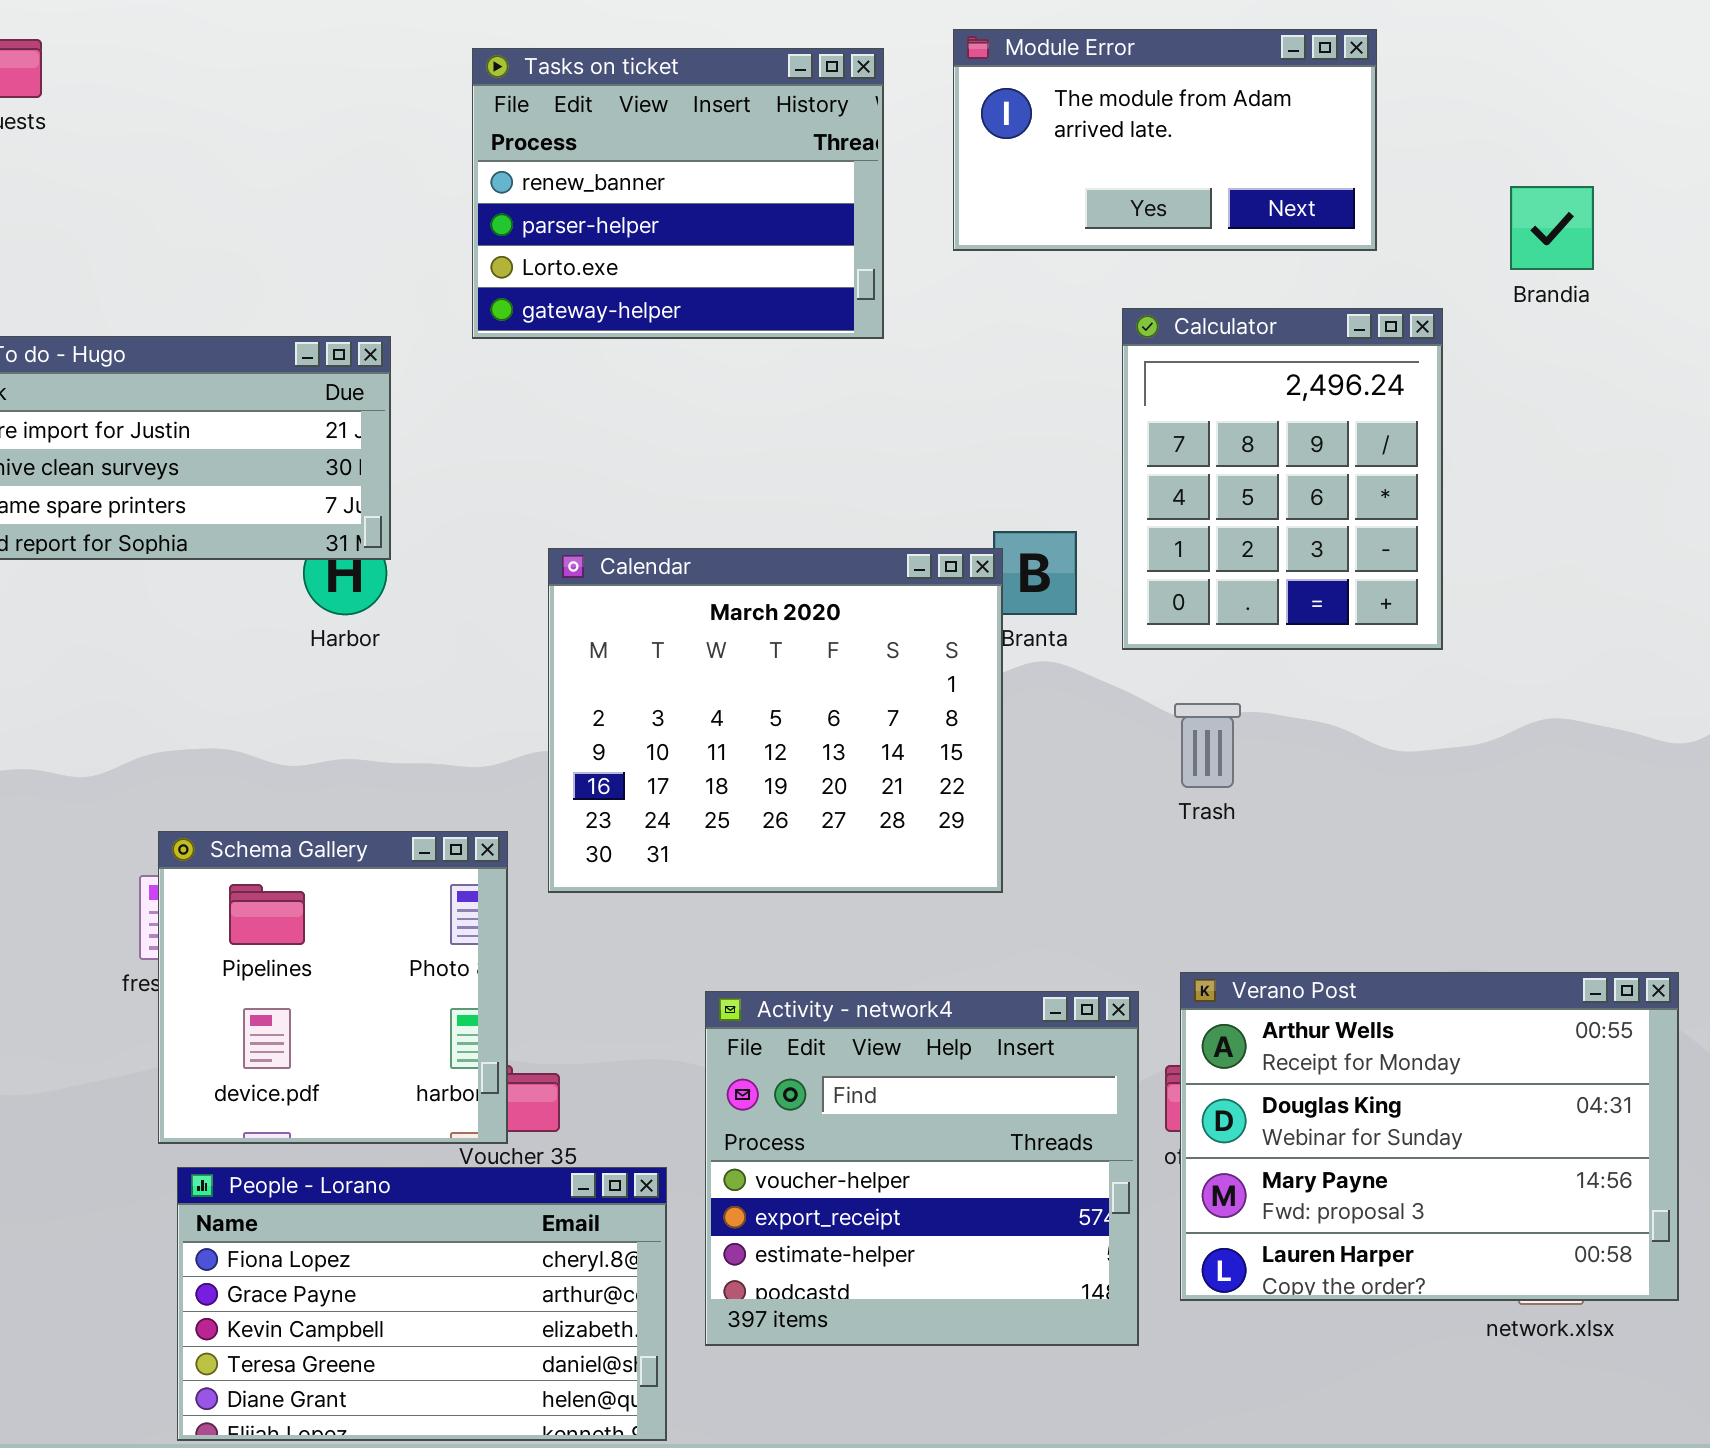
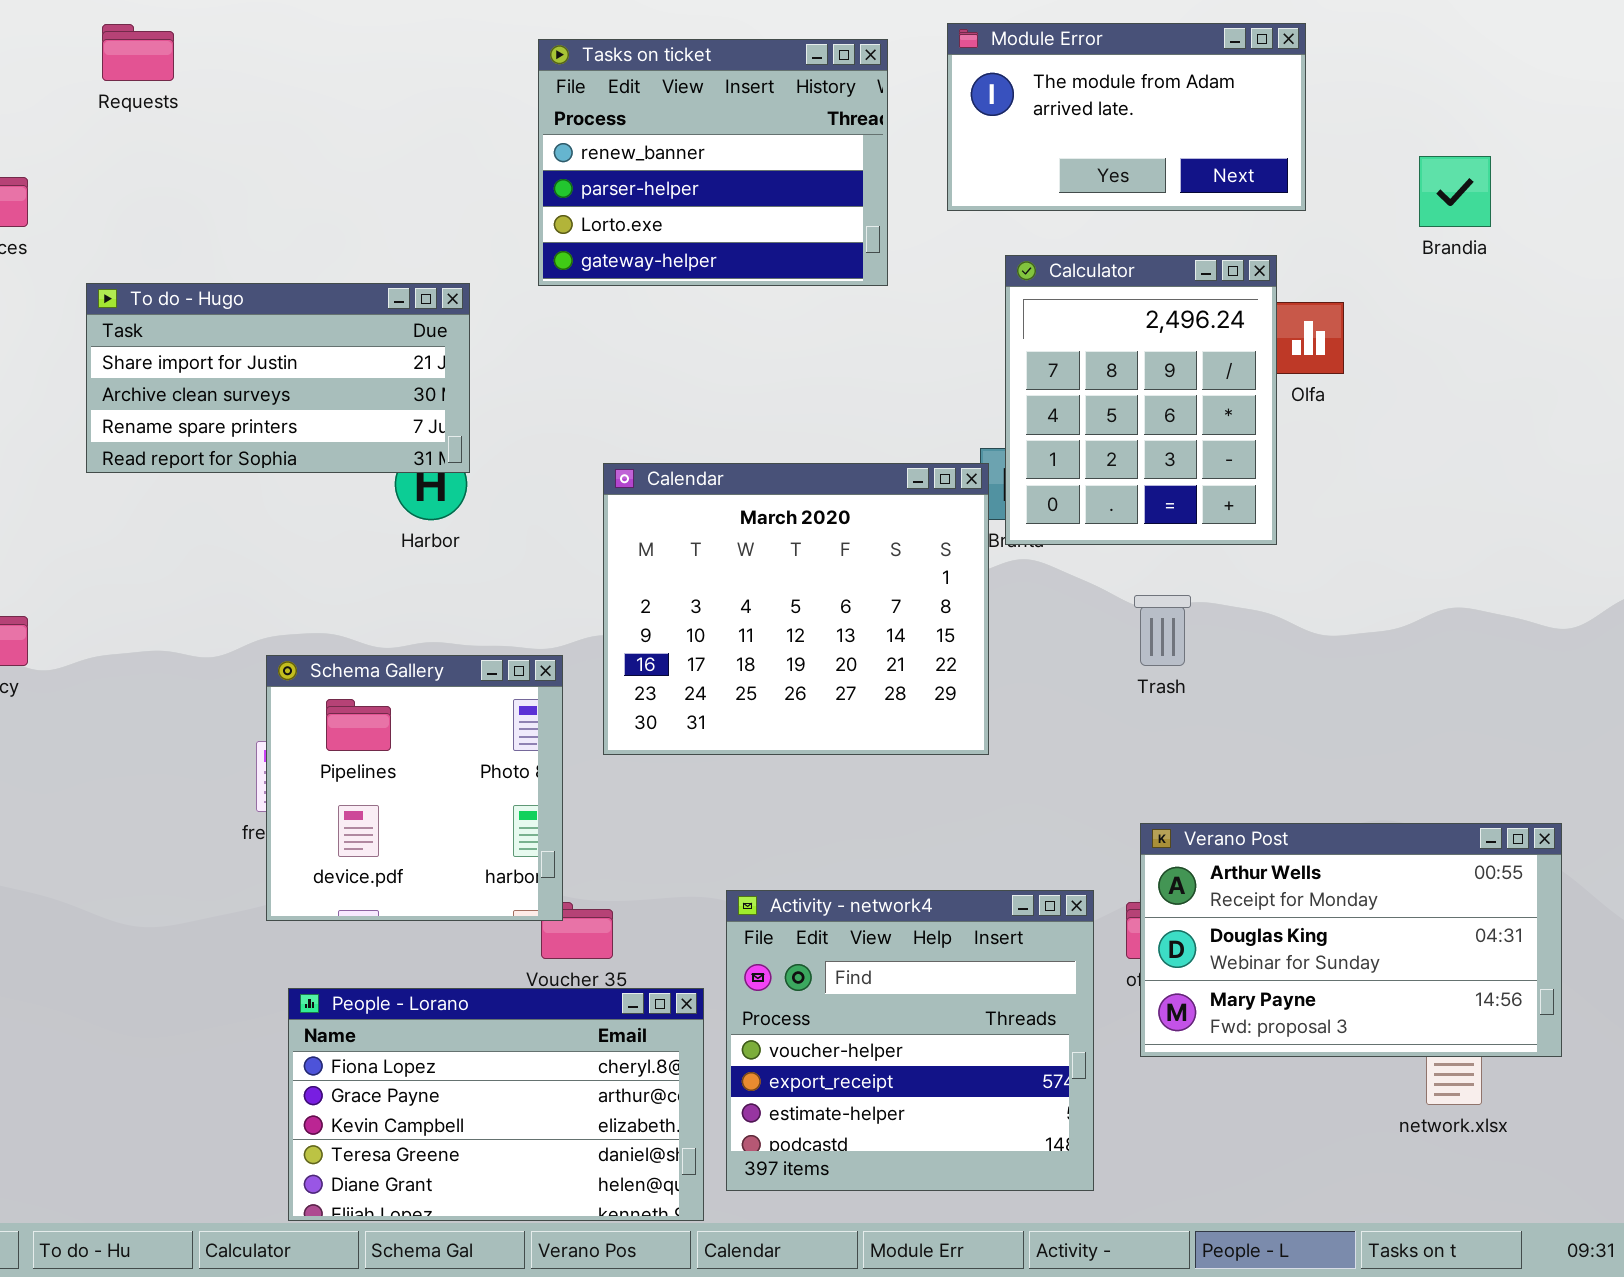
Calculator: [1122,308,1443,650] -> [1005,255,1277,545], moved
Schema Gallery: [158,831,508,1144] -> [266,655,563,921], moved
Verano Post: [1180,972,1679,1301] -> [1140,823,1562,1057], resized
Activity - network4: [705,991,1139,1346] -> [726,890,1094,1191], moved

